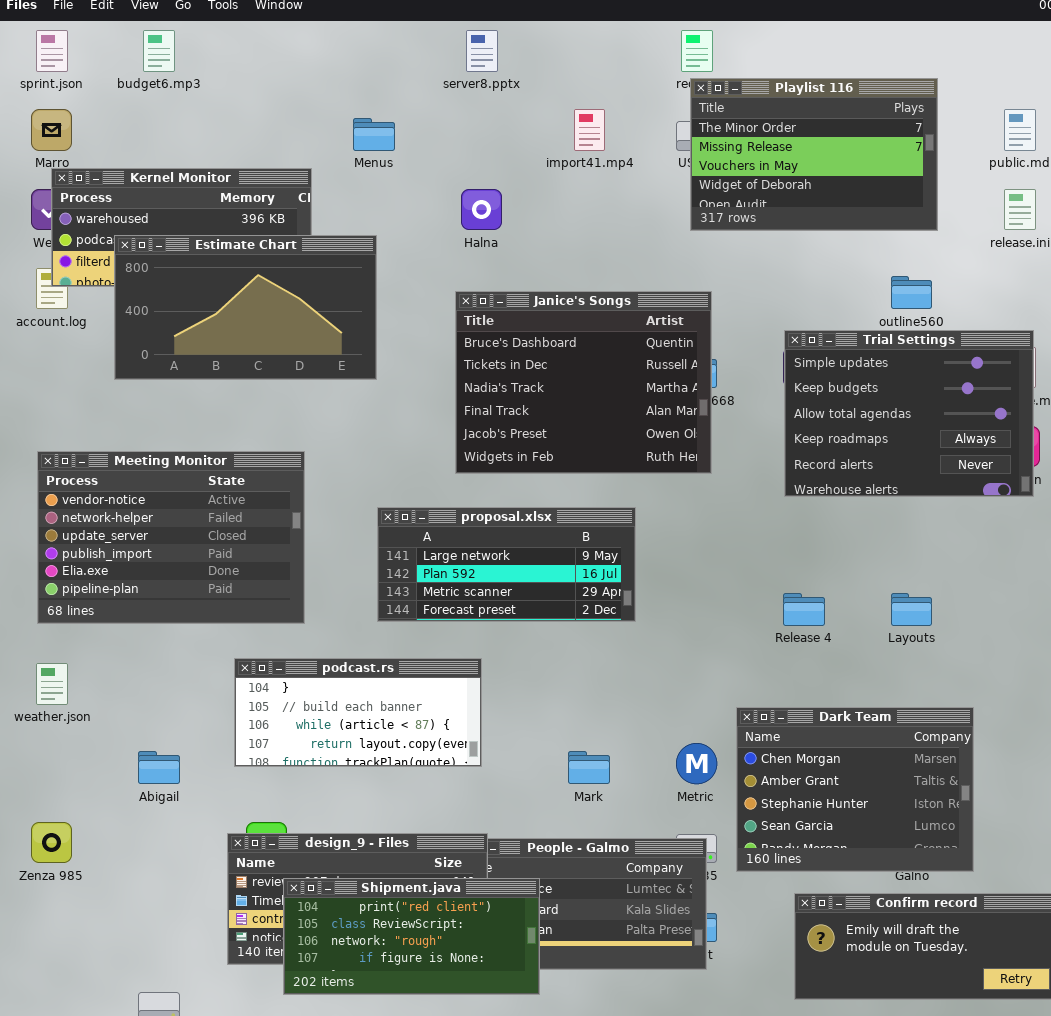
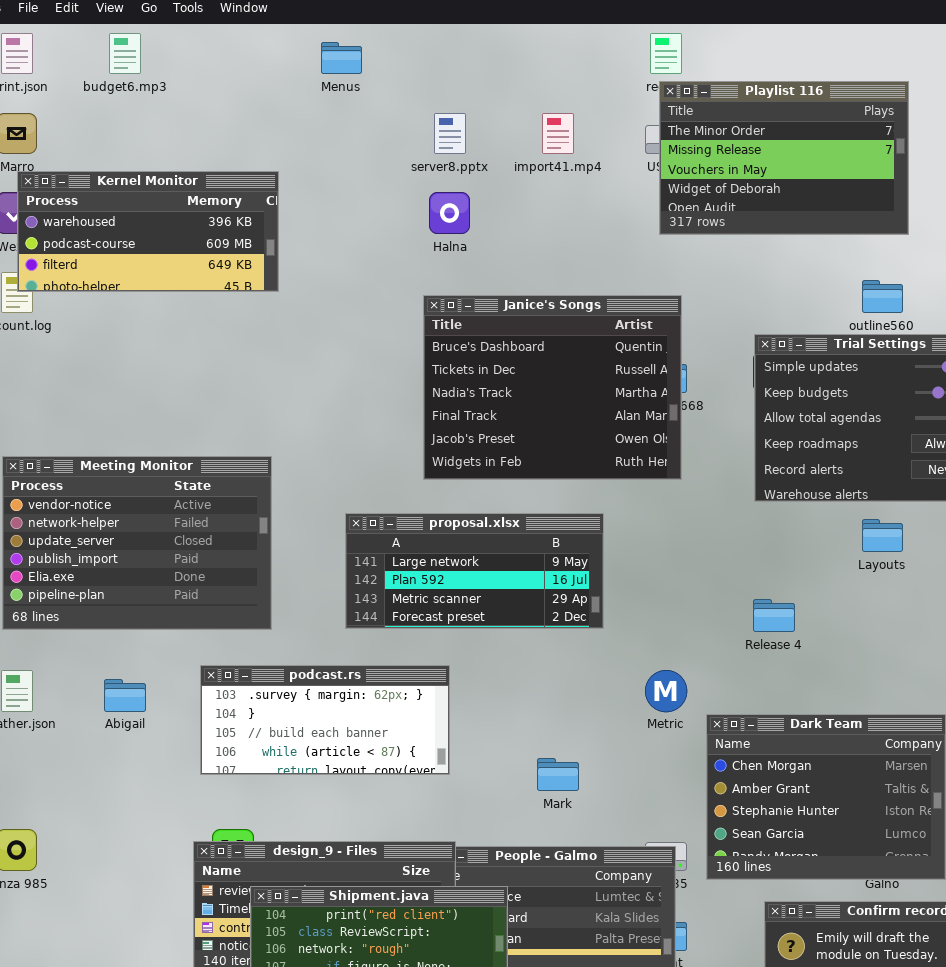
server8.pptx: [466,30,498,72] -> [434,113,466,154], moved
Menus: [353,118,395,151] -> [321,42,362,74], moved
Estimate Chart: [114,235,377,380] -> none, closed
Layouts: [891,593,932,626] -> [862,519,903,552], moved
podcast.rs: [234,658,482,767] -> [200,665,450,775], scrolled up 1 row
Metric: [676,743,717,784] -> [645,670,687,712], moved
Abigail: [138,751,180,784] -> [104,679,146,712], moved

